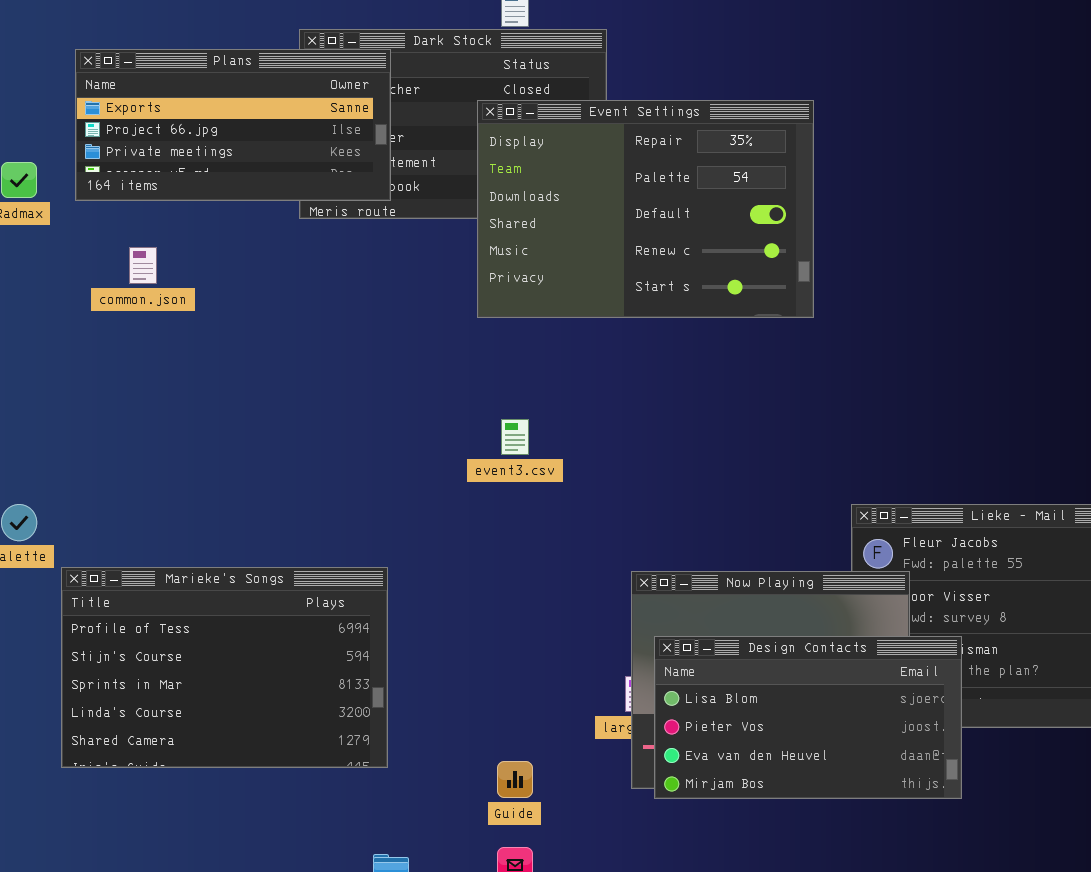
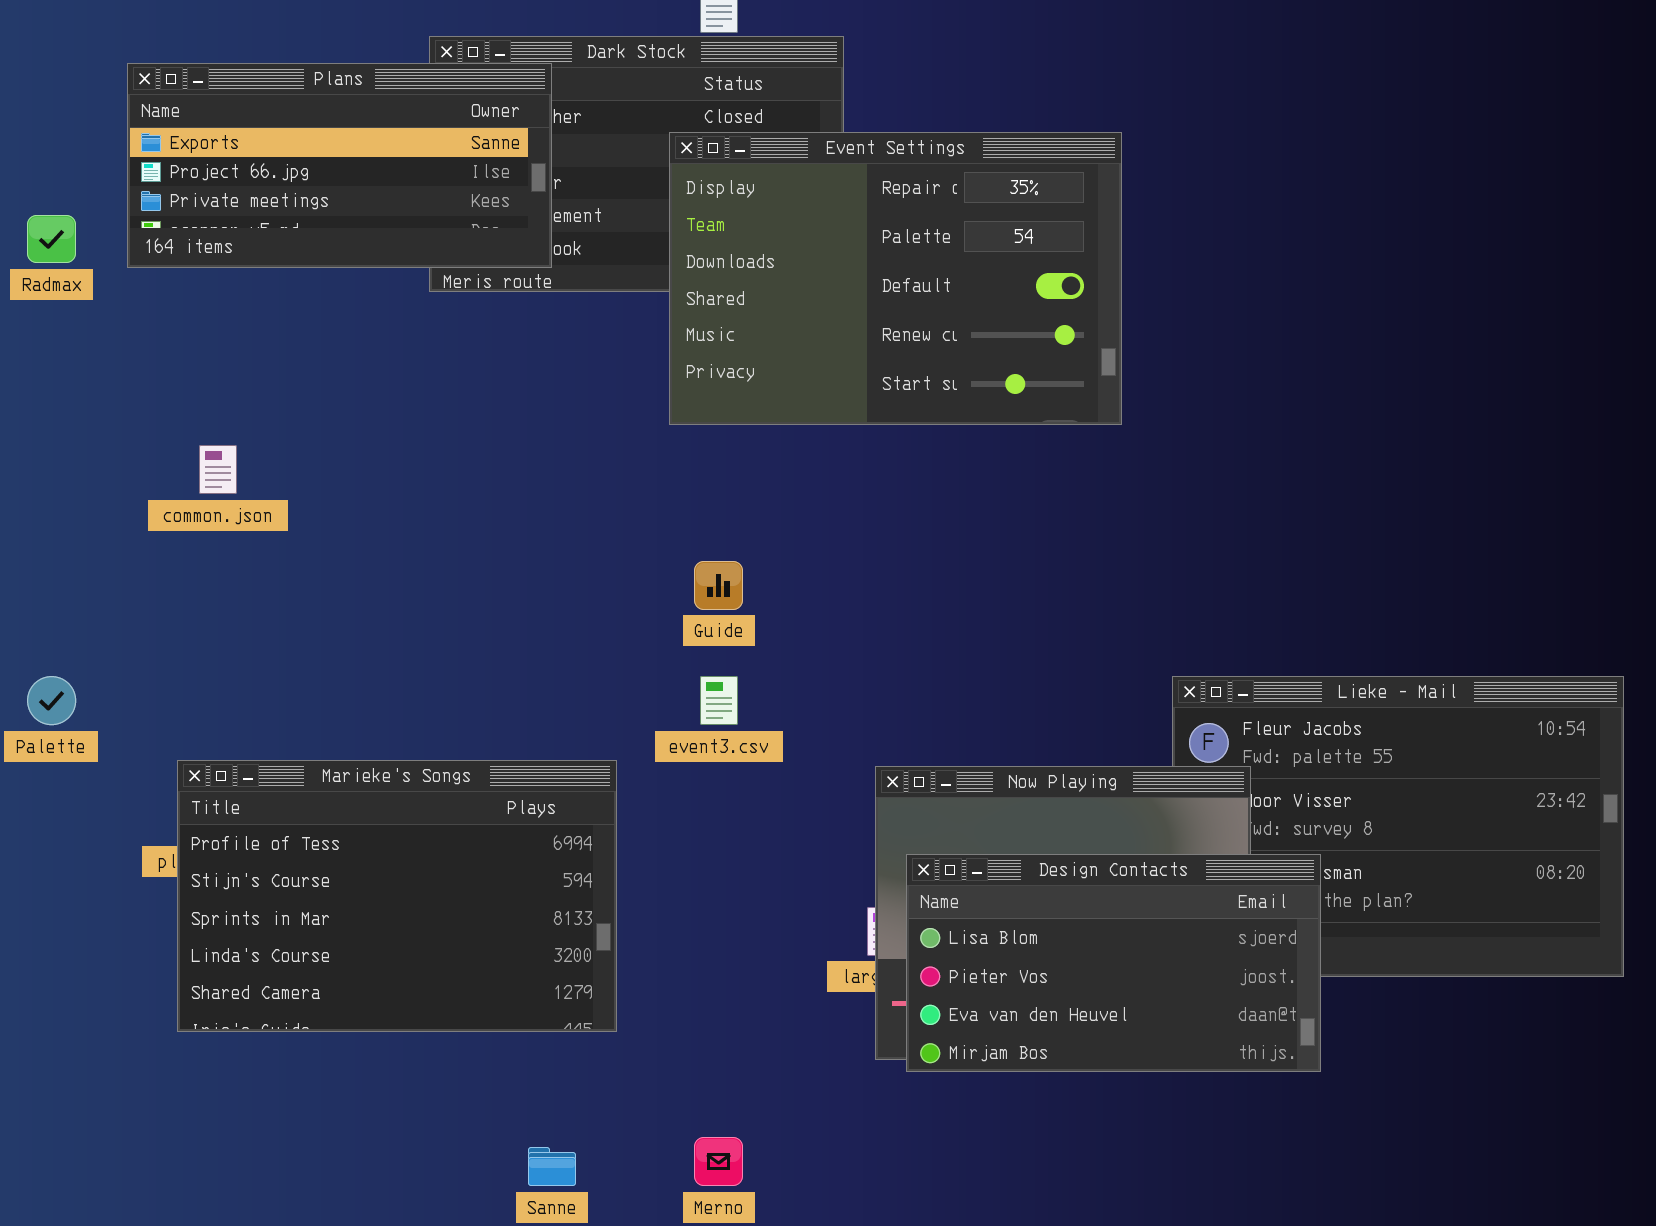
common.json: [129,247,157,284] -> [199,445,237,494], moved
event3.csv: [501,419,529,455] -> [700,676,738,725], moved
Marieke's Songs: [61,567,388,768] -> [177,760,617,1032], moved
Guide: [497,761,533,798] -> [694,561,743,610], moved

